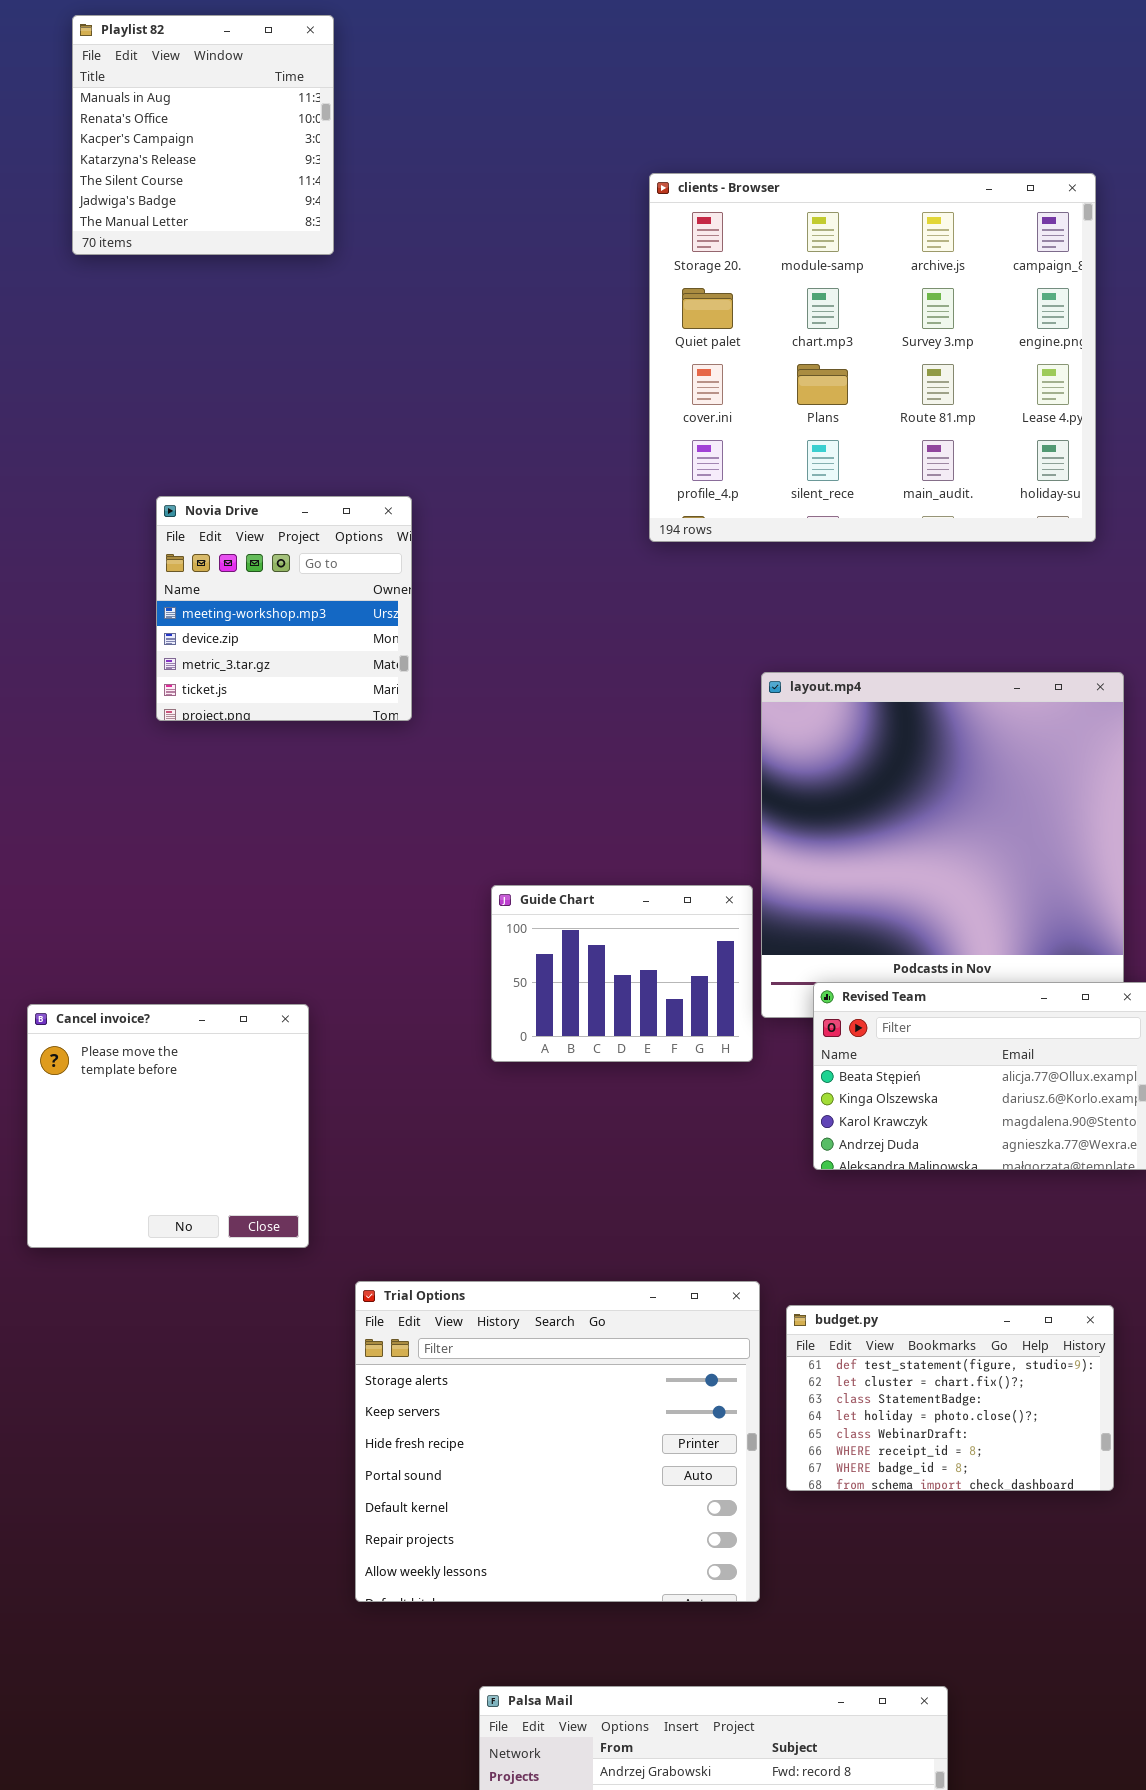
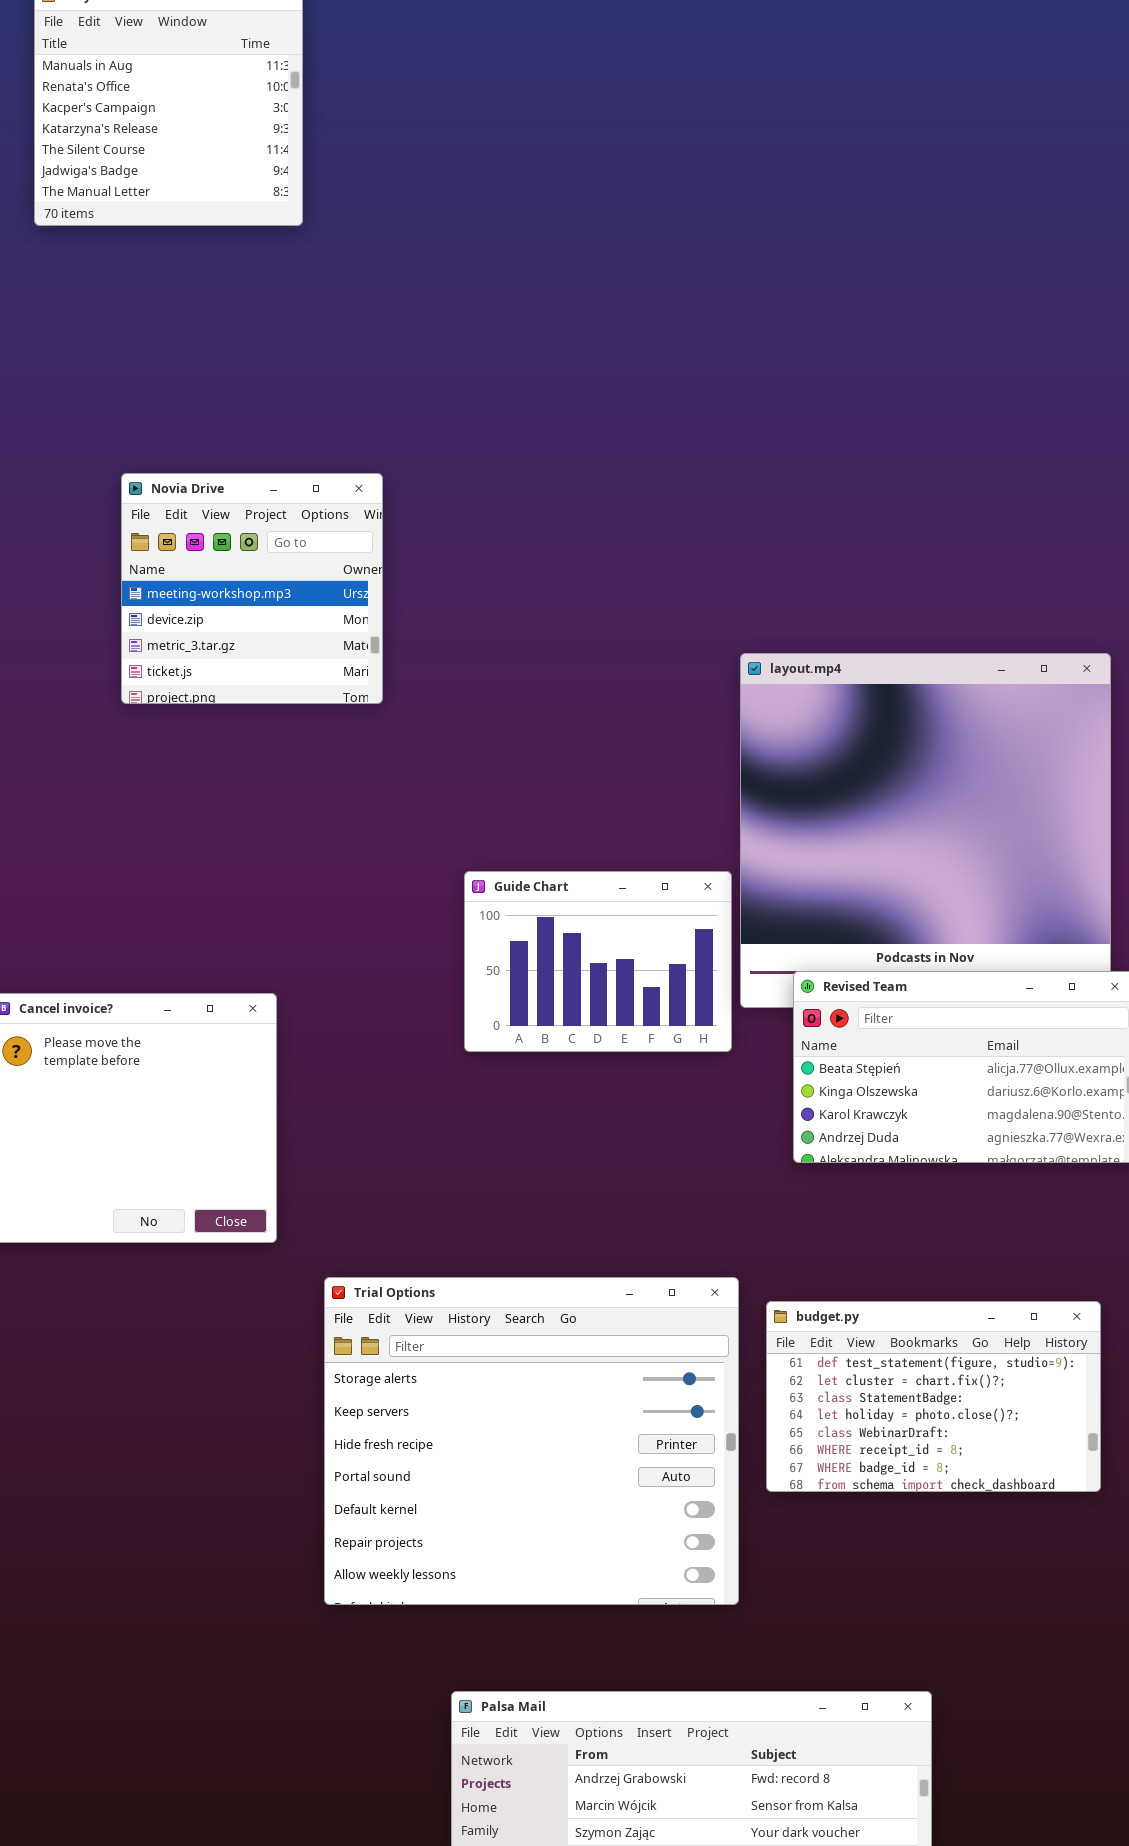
clients - Browser: [649,173,1096,542] -> none, closed

